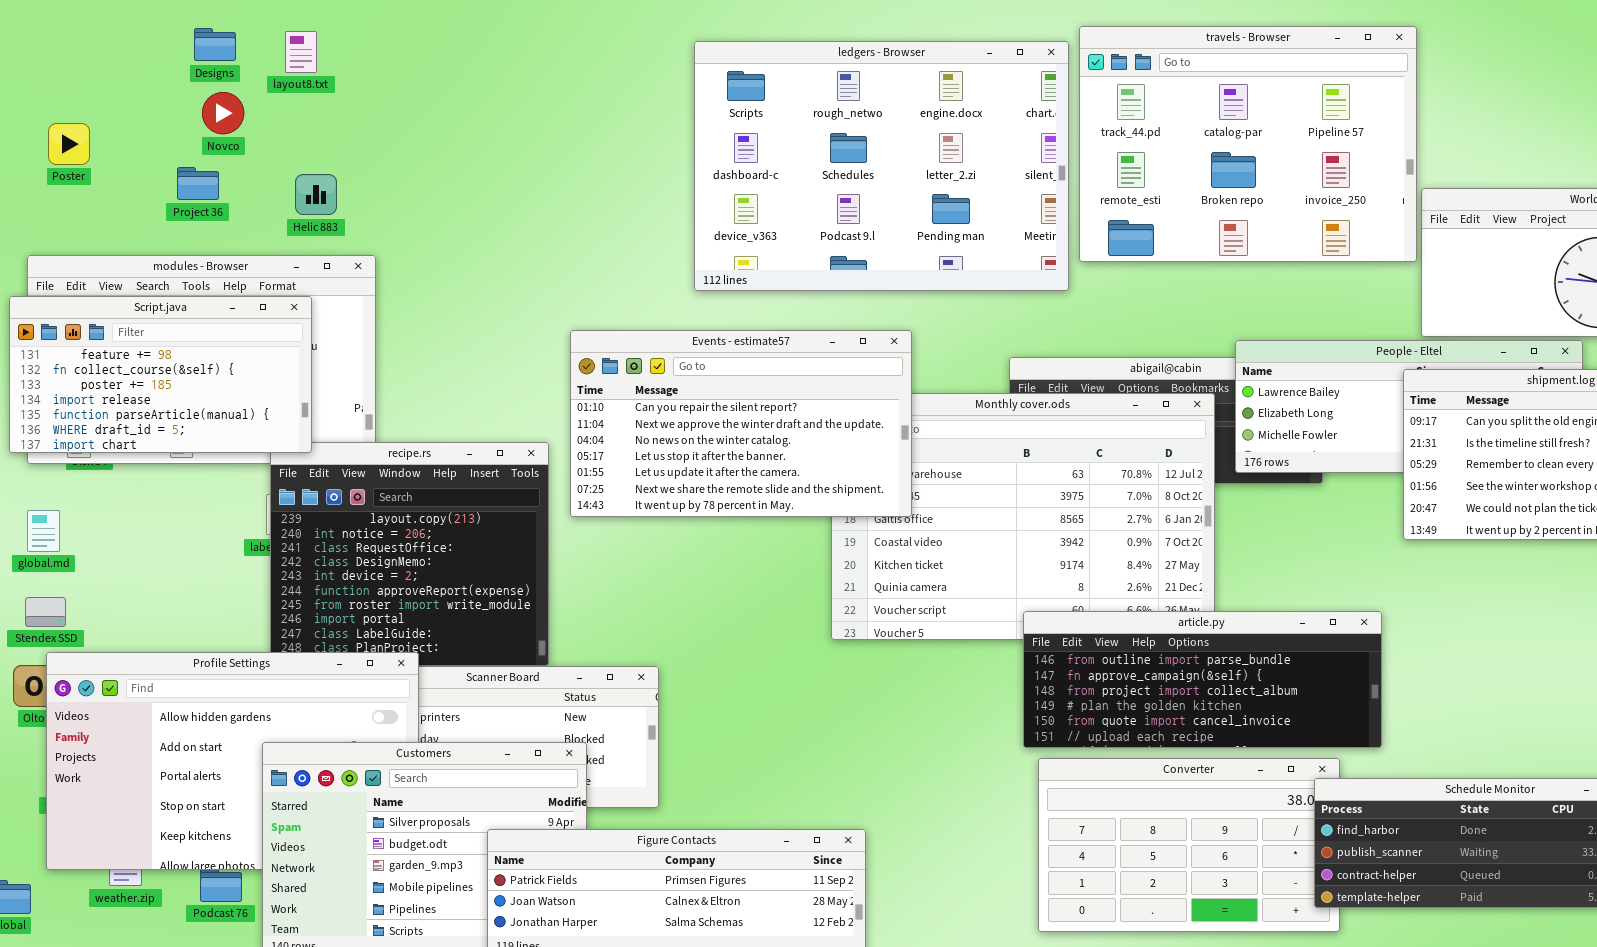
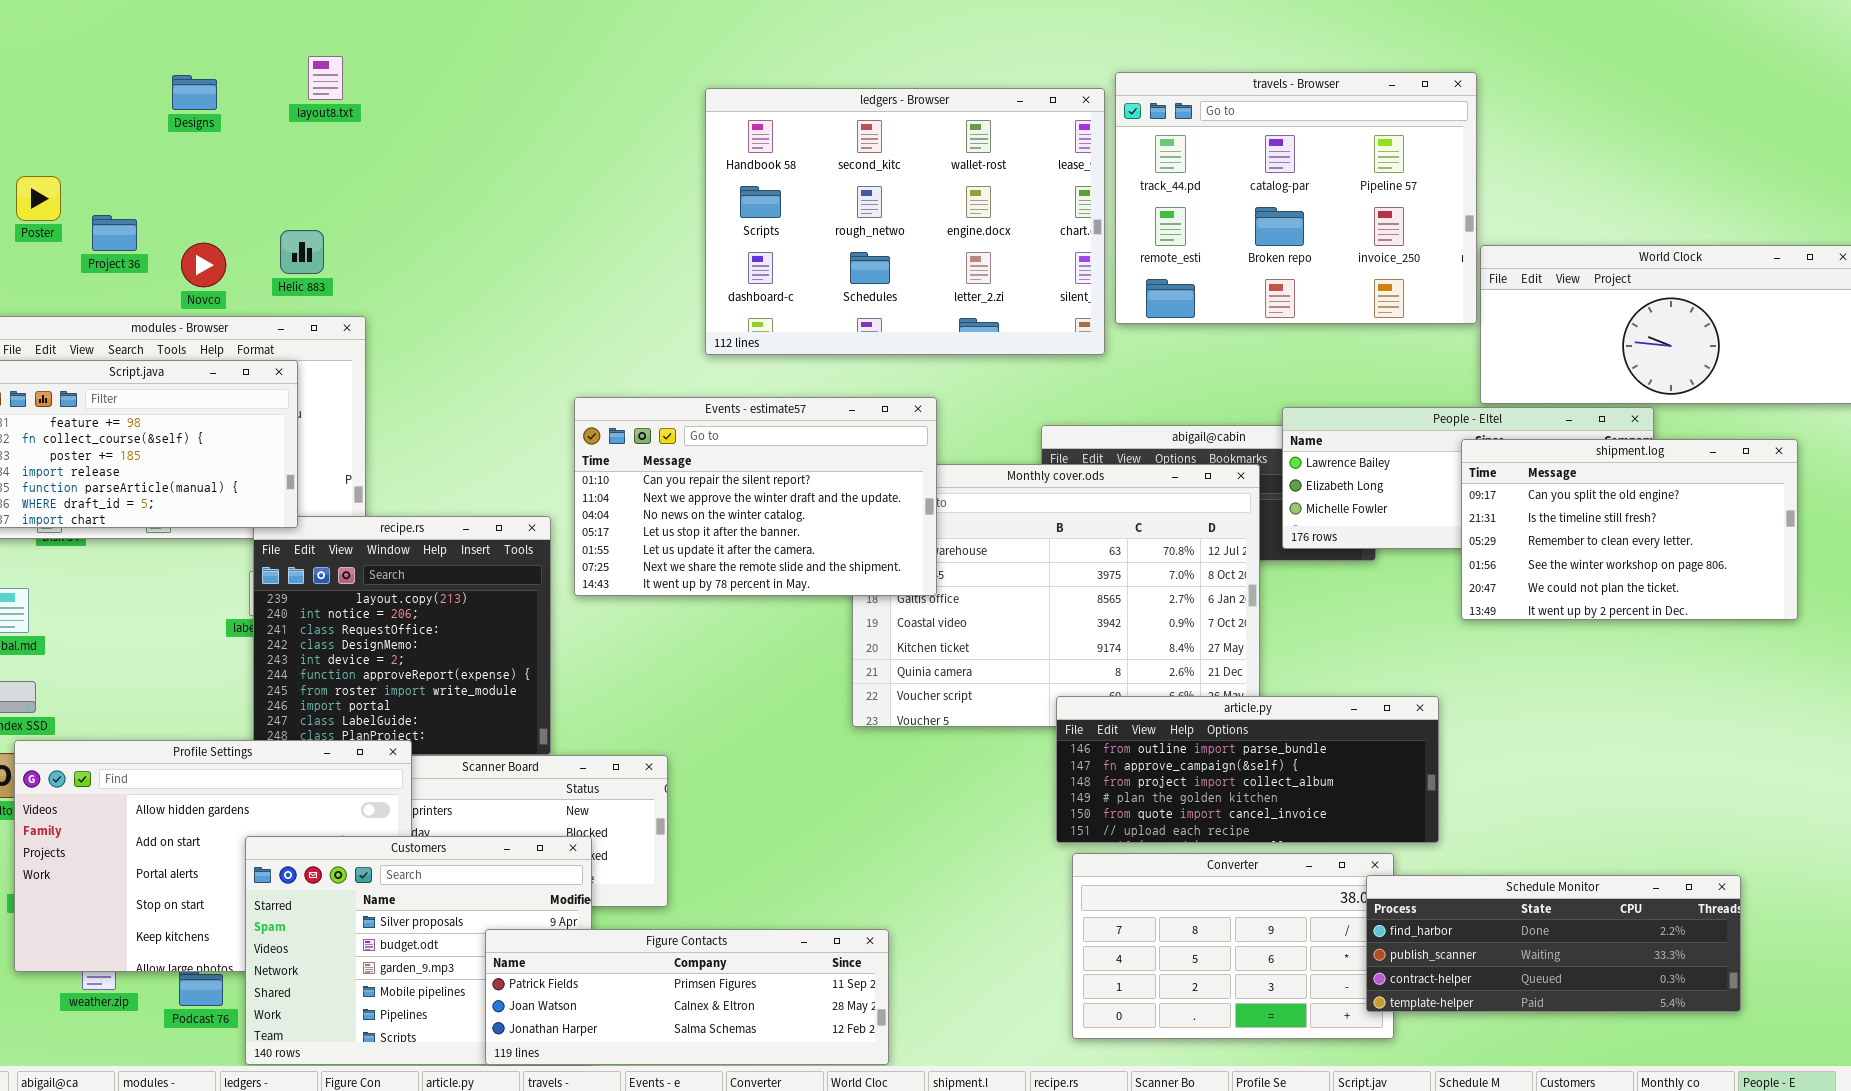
layout8.txt: [285,31,317,73] -> [308,56,343,100], moved
ledgers - Browser: [694,41,1069,291] -> [705,88,1105,355], scrolled up 1 row
Novco: [202,92,244,134] -> [181,243,226,287], moved
Project 36: [177,167,219,200] -> [92,215,137,251], moved

